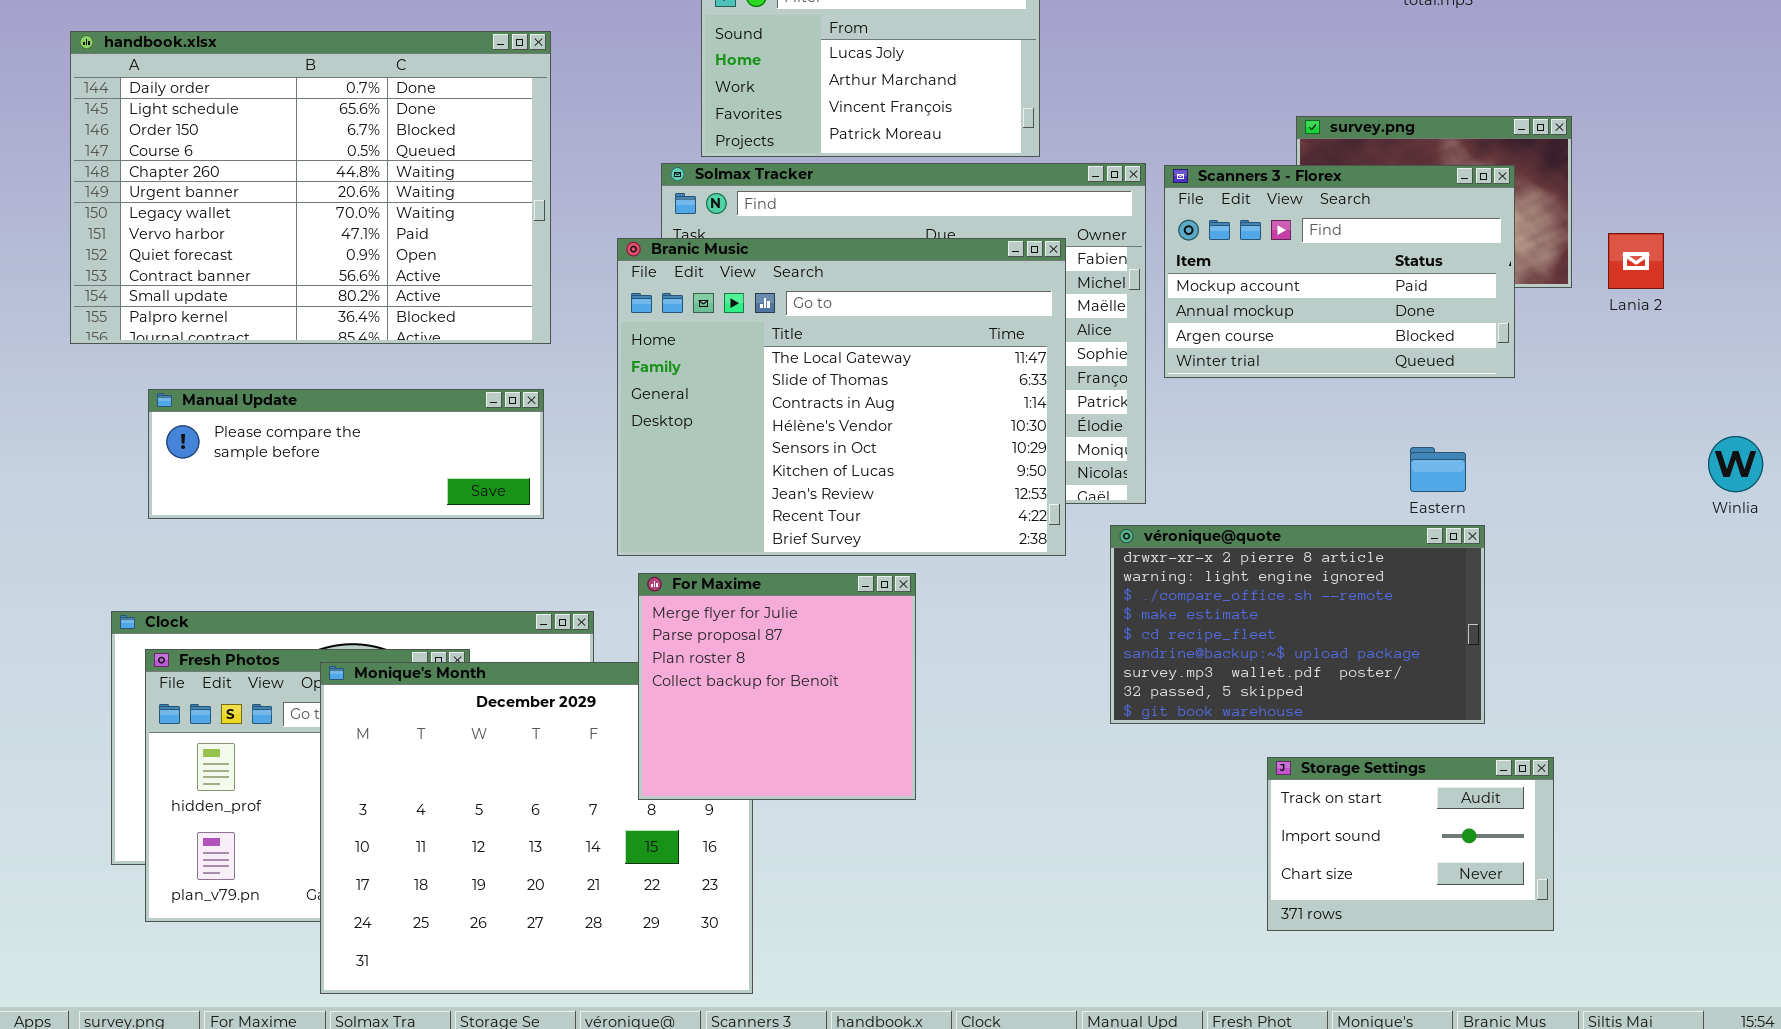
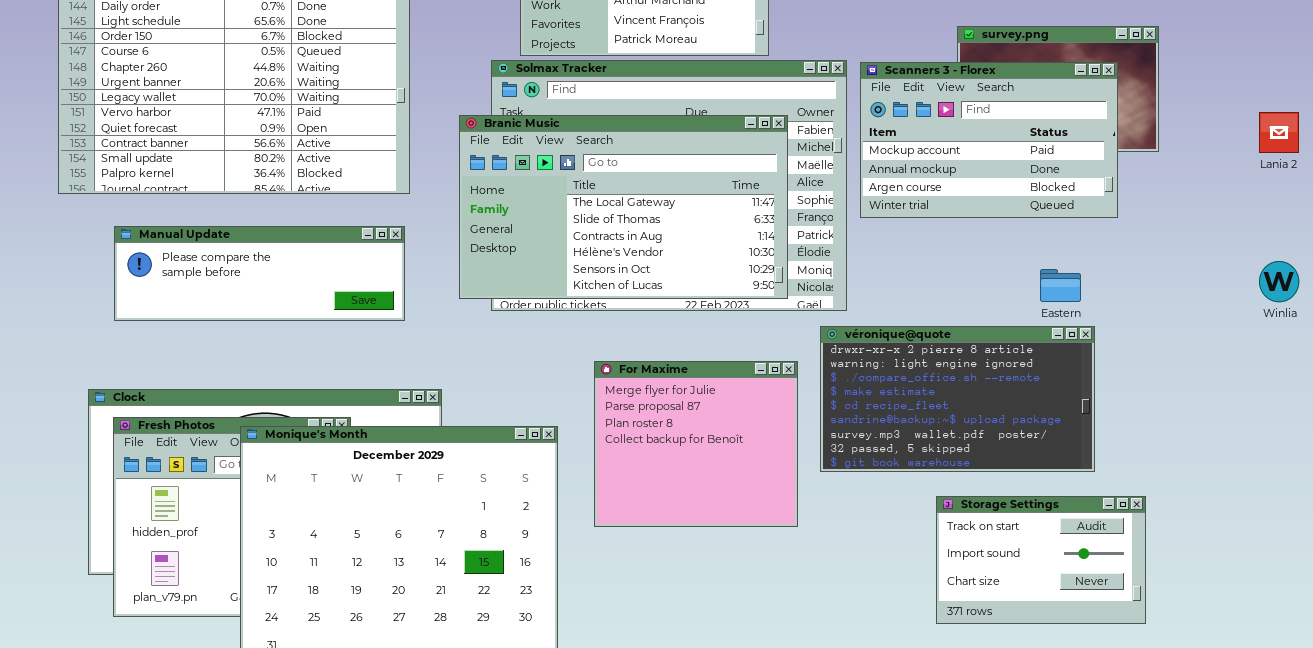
Lania 2: [1608,233,1664,289] -> [1259,112,1299,153], moved
Branic Music: [617,238,1066,556] -> [459,115,788,299], resized
For Maxime: [638,573,916,800] -> [594,361,798,527], moved

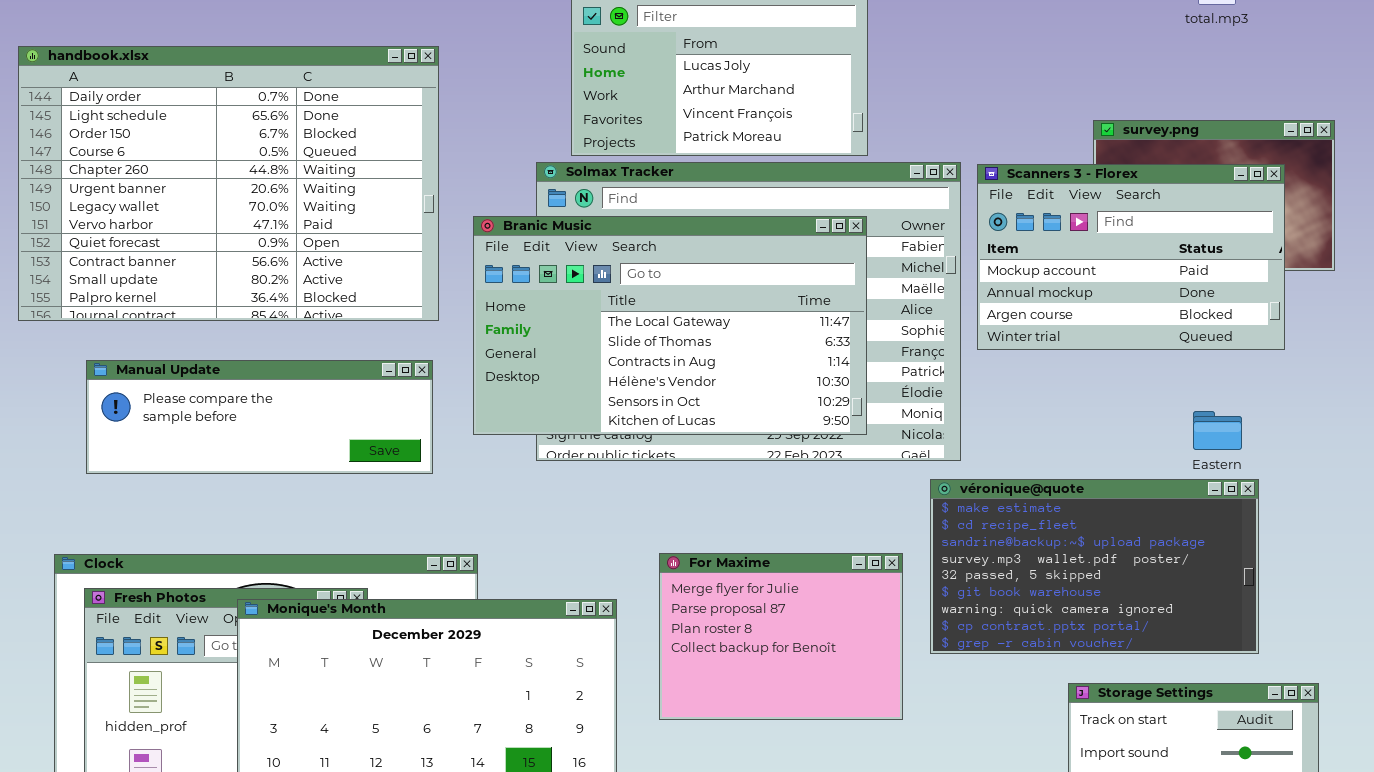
Branic Music: [459,115,788,299] -> [473,216,867,435], moved
véronique@quote: [820,326,1095,472] -> [930,479,1259,654], scrolled down 3 rows
For Maxime: [594,361,798,527] -> [659,553,903,720], resized

